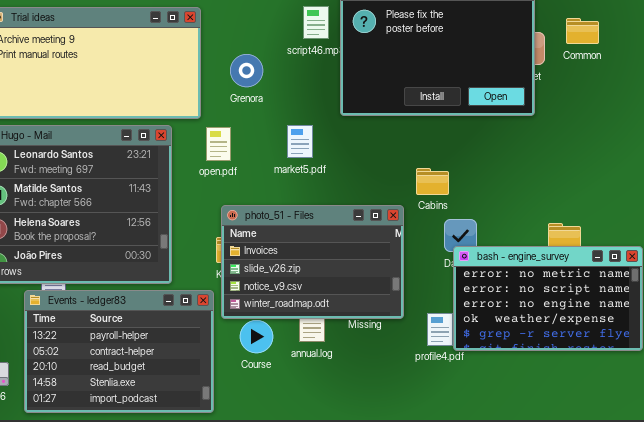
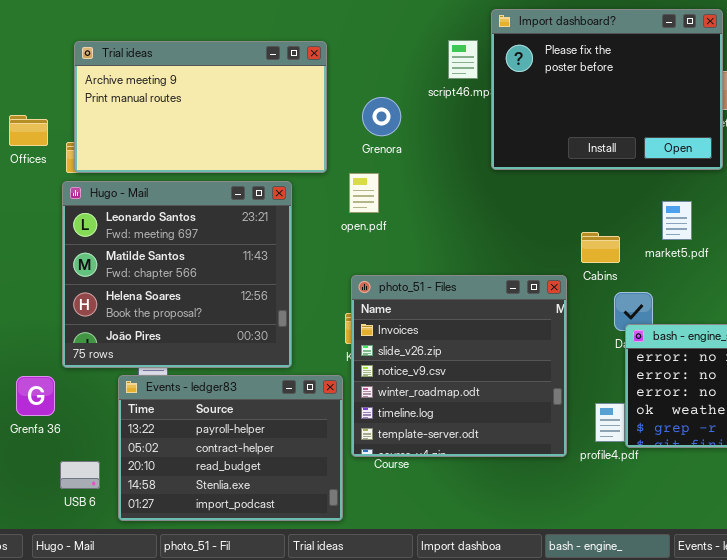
market5.pdf: [287,125,313,158] -> [662,201,692,240], moved
open.pdf: [206,127,231,161] -> [349,173,379,213], moved
photo_51 - Files: [221,205,404,319] -> [351,275,567,457], resized

